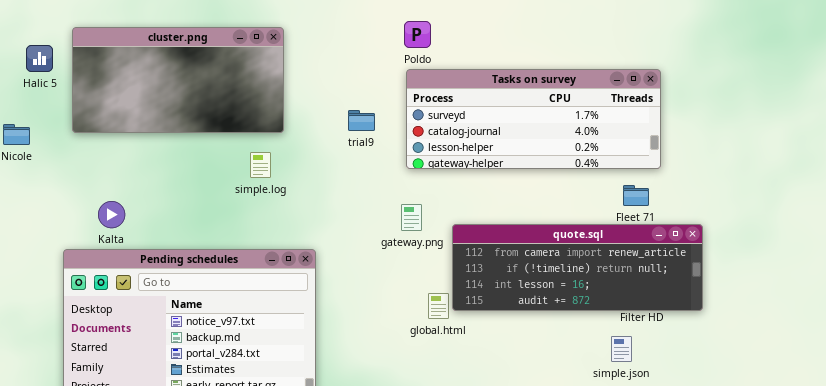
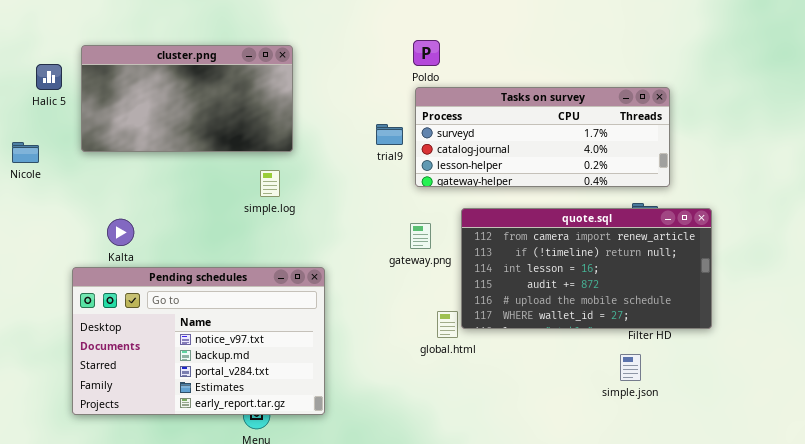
trial9: [348,110,375,131] -> [376,124,403,145], moved
quote.sql: [452,224,703,311] -> [461,208,712,329], resized

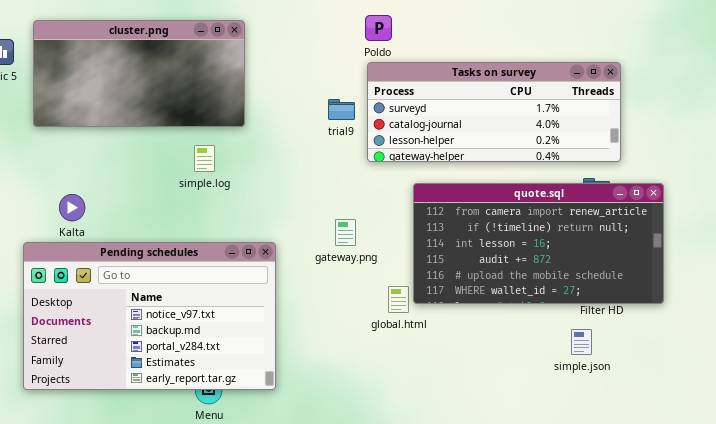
simple.log: [260,170,280,197] -> [194,145,215,172], moved
gateway.png: [410,223,431,249] -> [335,219,356,246], moved

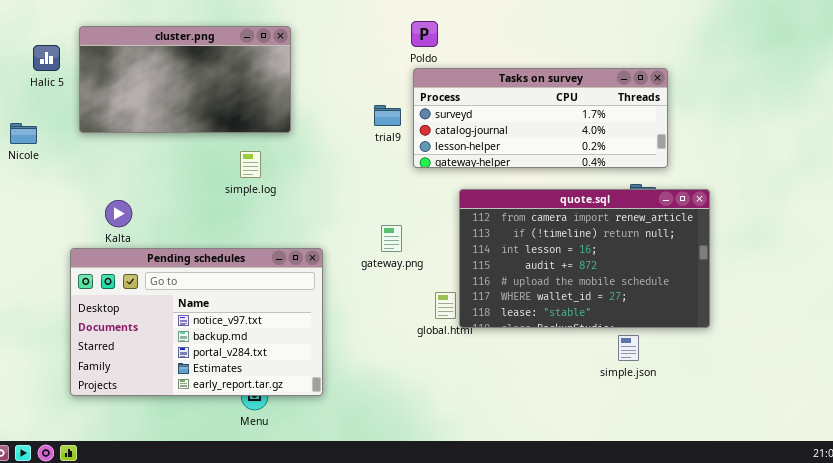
quote.sql: [413,183,664,304] -> [459,189,710,328], resized

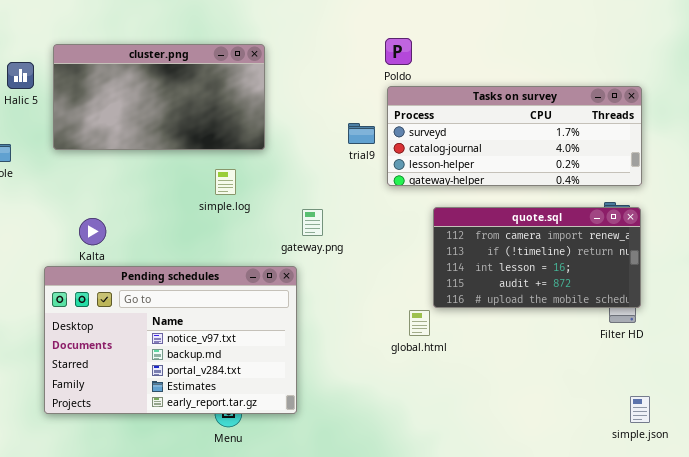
quote.sql: [459,189,710,328] -> [433,207,641,308], resized
gateway.png: [381,225,402,252] -> [302,209,323,236], moved
simple.json: [618,335,639,361] -> [630,396,650,423], moved

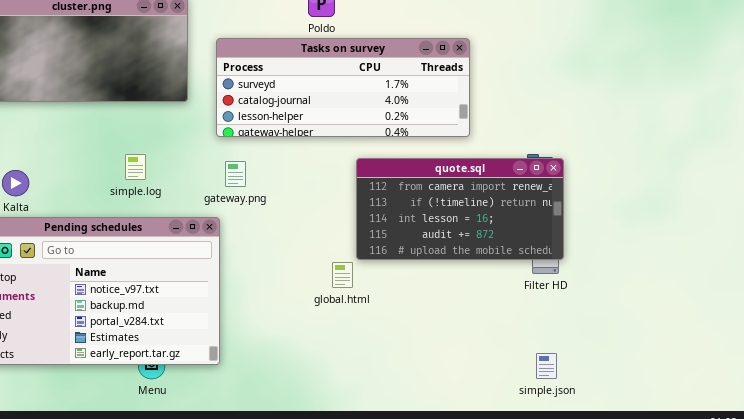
Tasks on survey: [387,86,642,186] -> [216,38,470,137], moved
simple.log: [215,169,236,195] -> [125,154,146,180], moved
simple.json: [630,396,650,423] -> [536,353,557,379], moved

